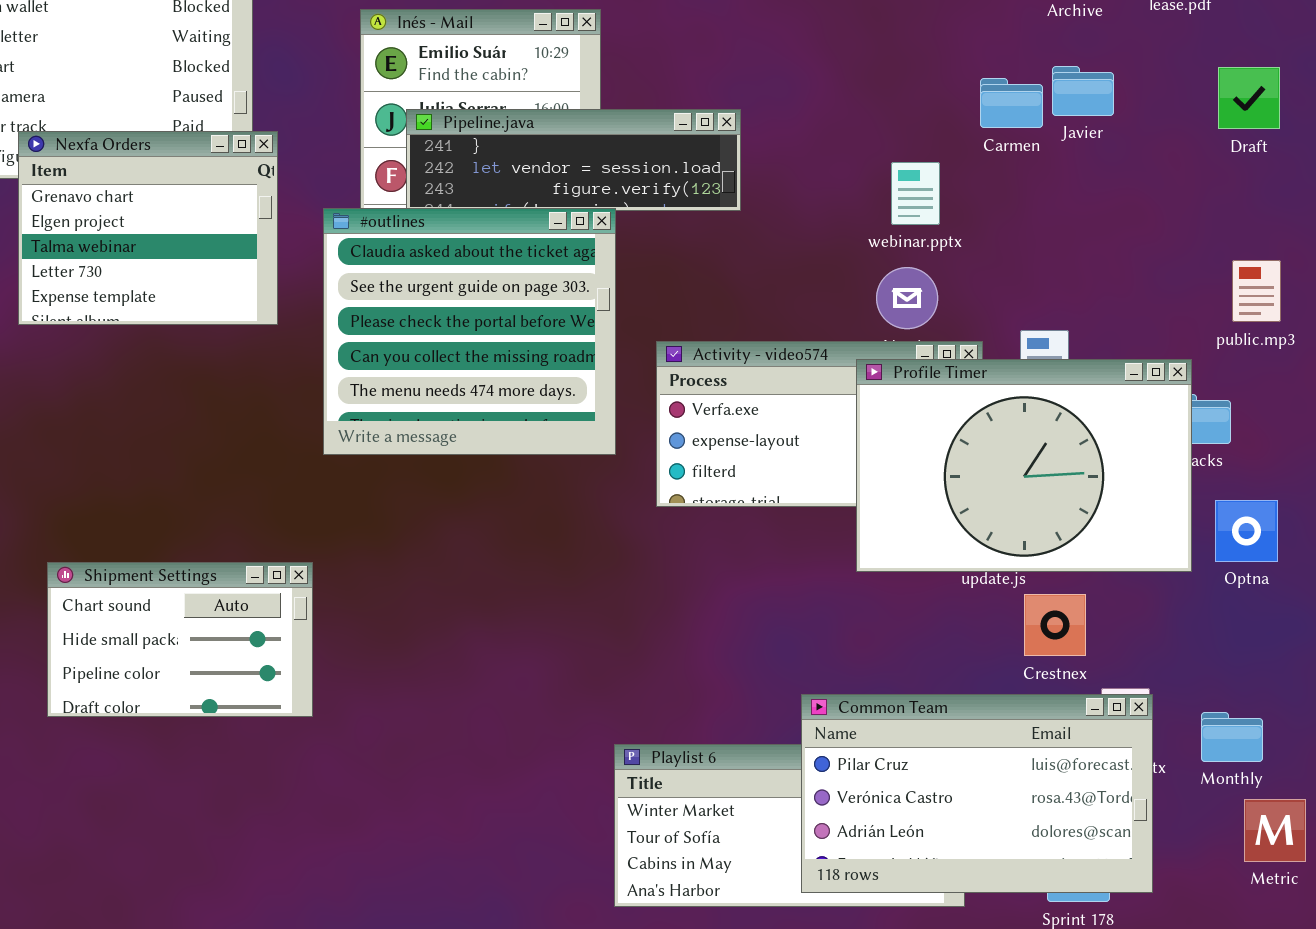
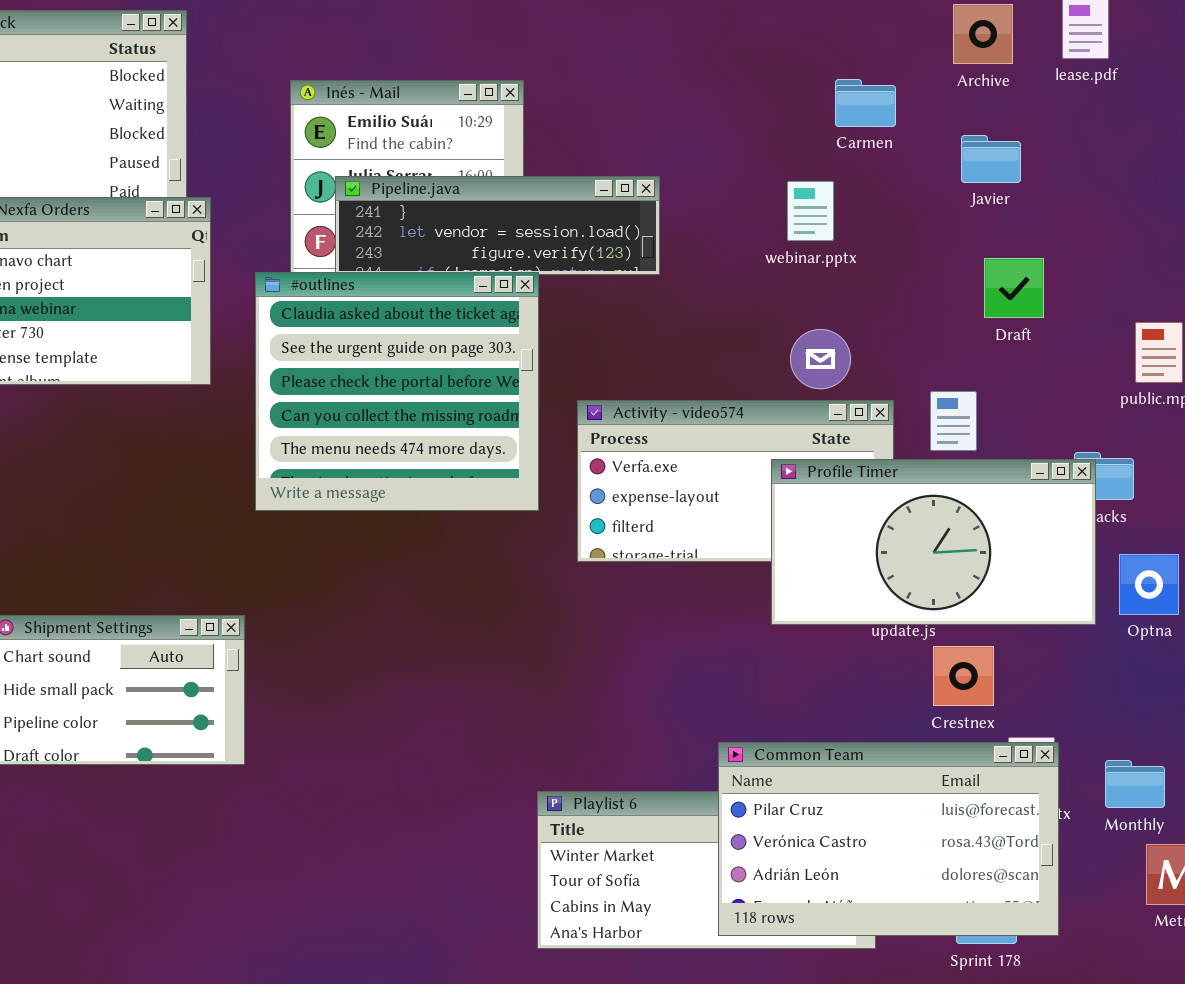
Draft: [1218,67,1280,129] -> [984,258,1044,318], moved
Carmen: [980,78,1043,128] -> [835,79,896,127], moved
webinar.pptx: [891,162,940,225] -> [787,181,834,241], moved
Profile Timer: [856,359,1192,572] -> [771,459,1096,625], resized

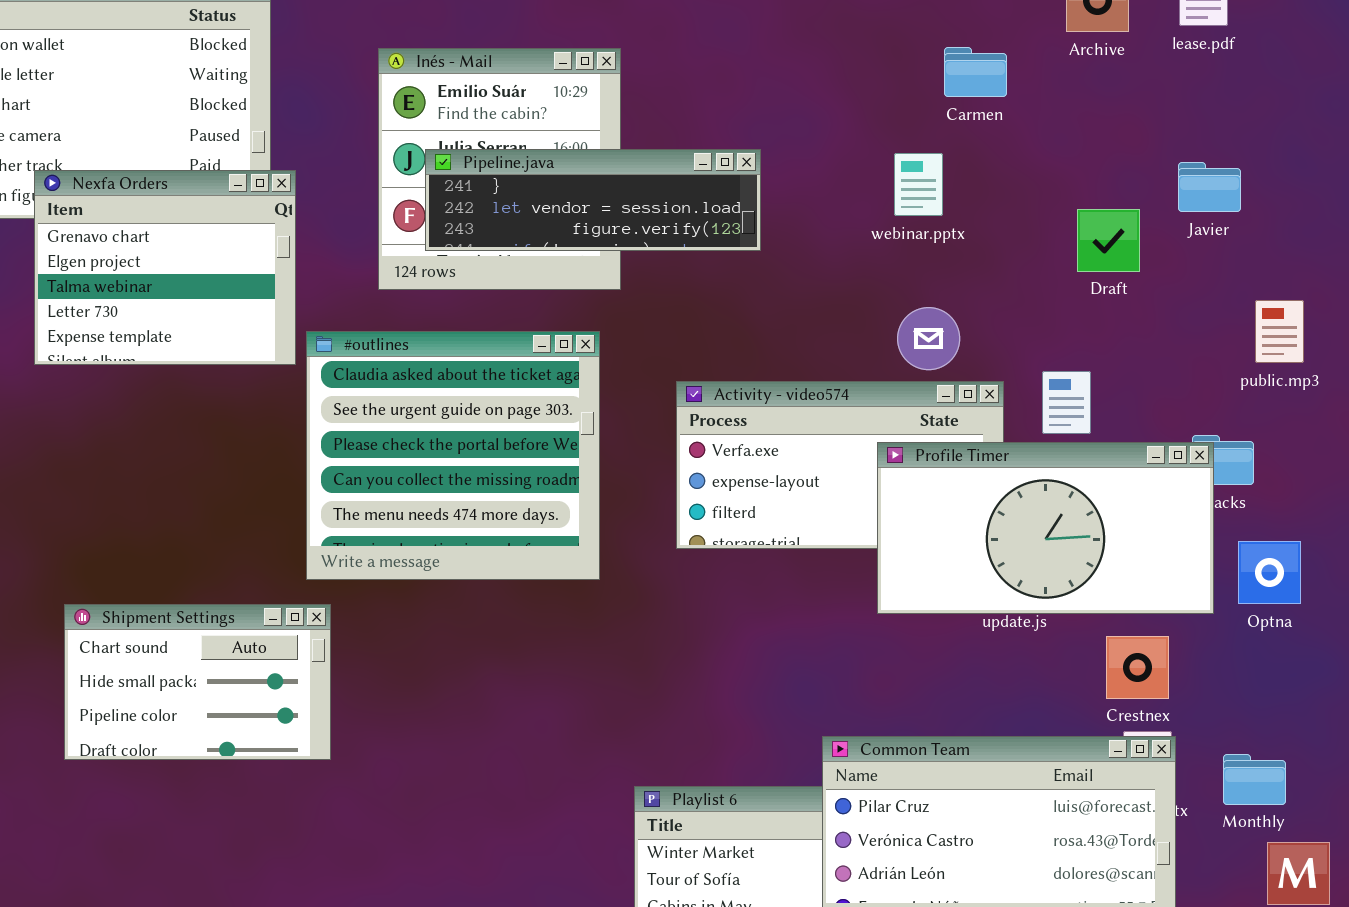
Javier: [961,135,1021,183] -> [1178,162,1241,212], moved
Draft: [984,258,1044,318] -> [1077,209,1140,272], moved
#outlines: [255,272,539,511] -> [306,331,600,580], moved
Crestnex: [933,646,994,706] -> [1106,636,1169,699], moved

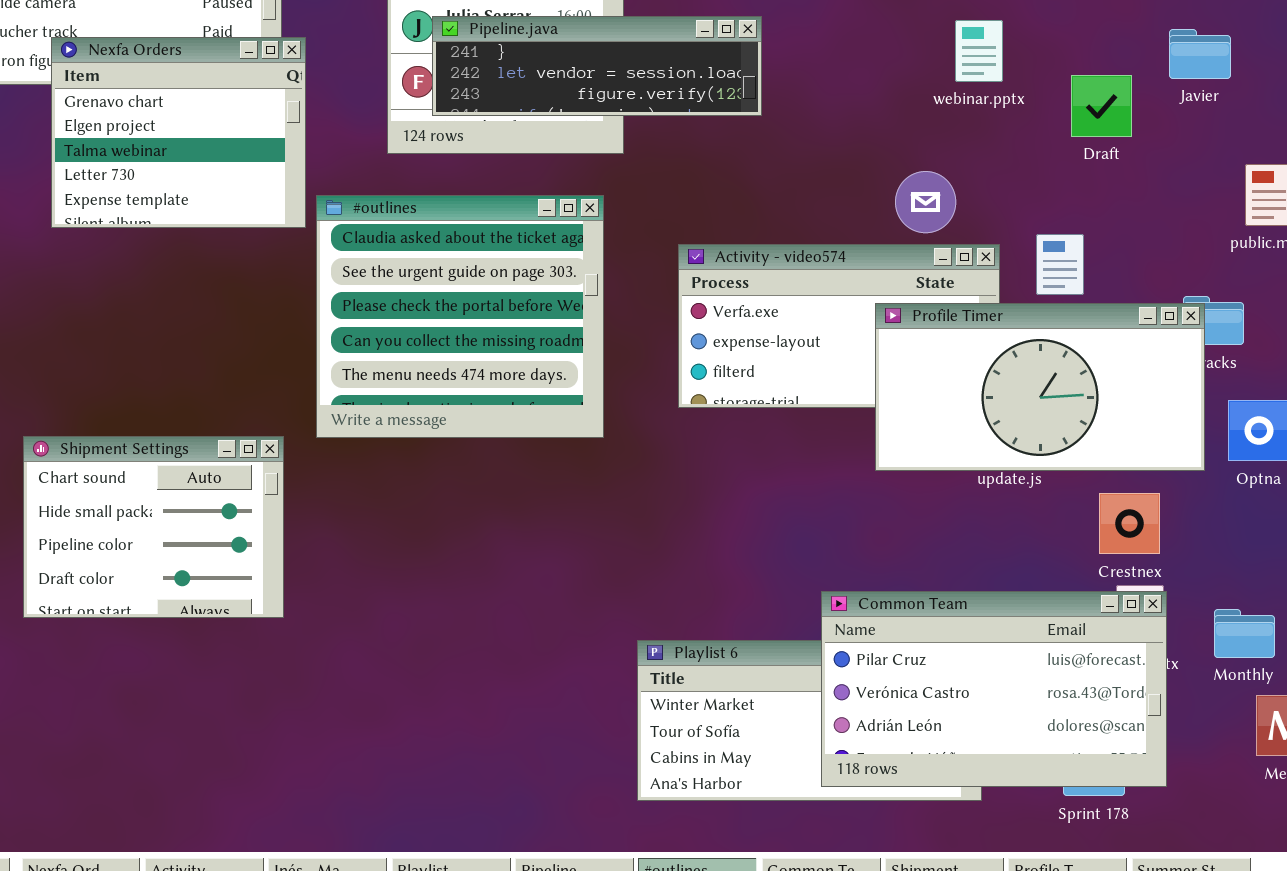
webinar.pptx: [894,153,943,216] -> [955,20,1003,82], moved
Shipment Settings: [64,604,331,760] -> [23,436,284,618], moved, resized

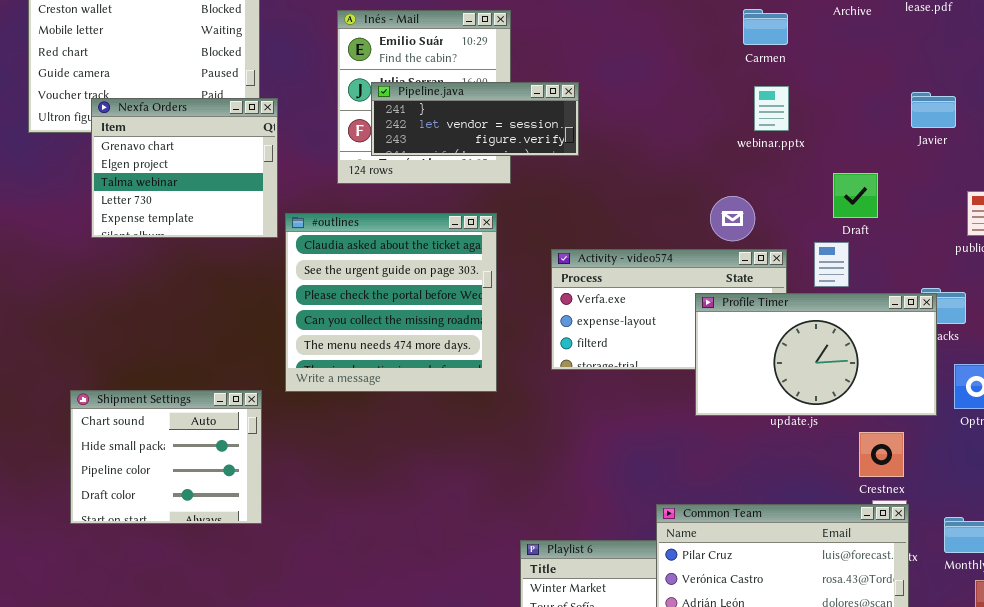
Pipeline.java: [432,16,762,116] -> [371,82,579,156], resized
Draft: [1071,75,1132,137] -> [833,173,878,218], moved

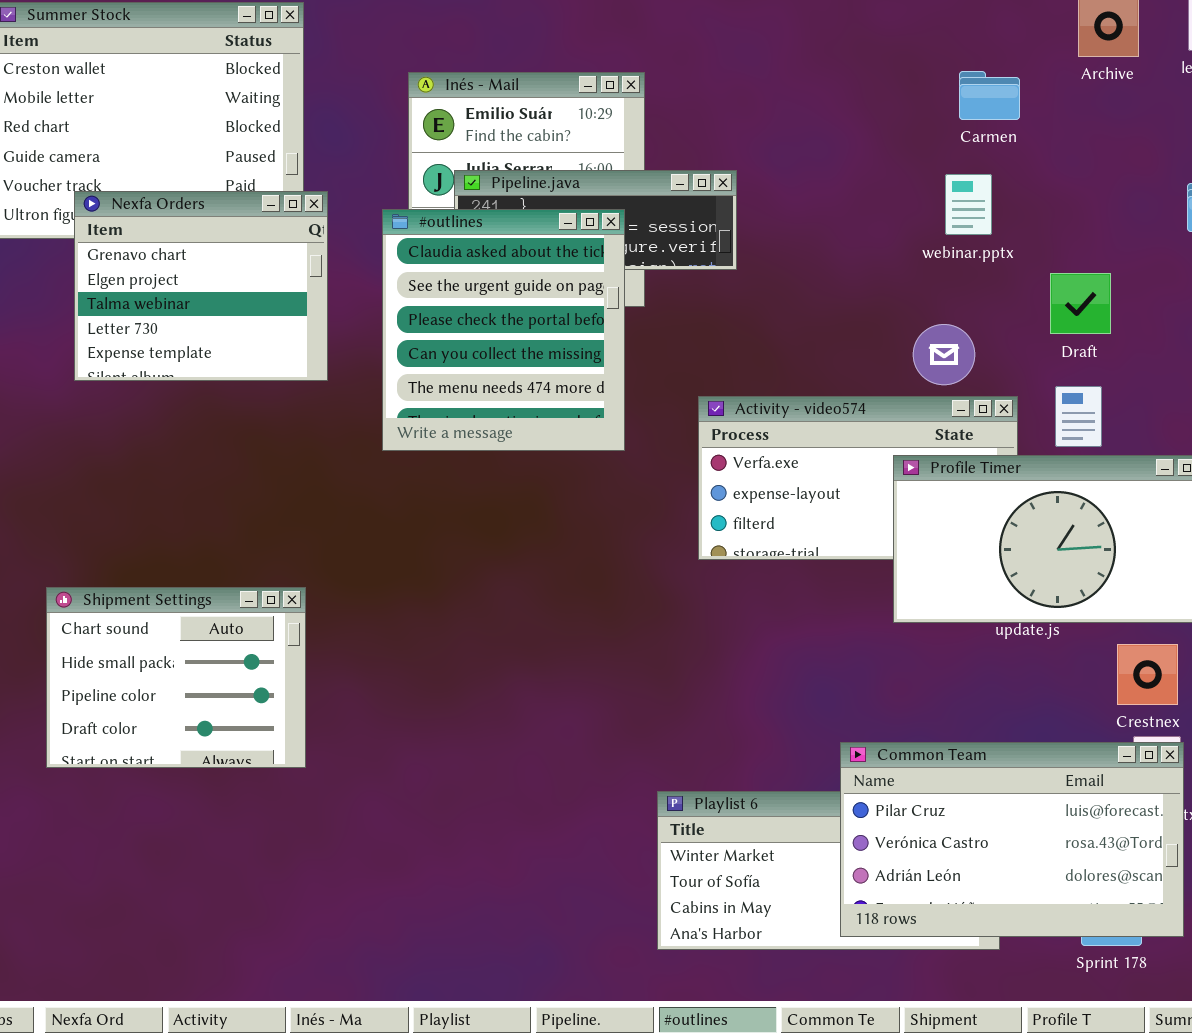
webinar.pptx: [754,86,789,131] -> [945,174,992,235], moved
Draft: [833,173,878,218] -> [1050,273,1111,334], moved
#outlines: [285,213,497,392] -> [382,209,625,451], moved, resized

